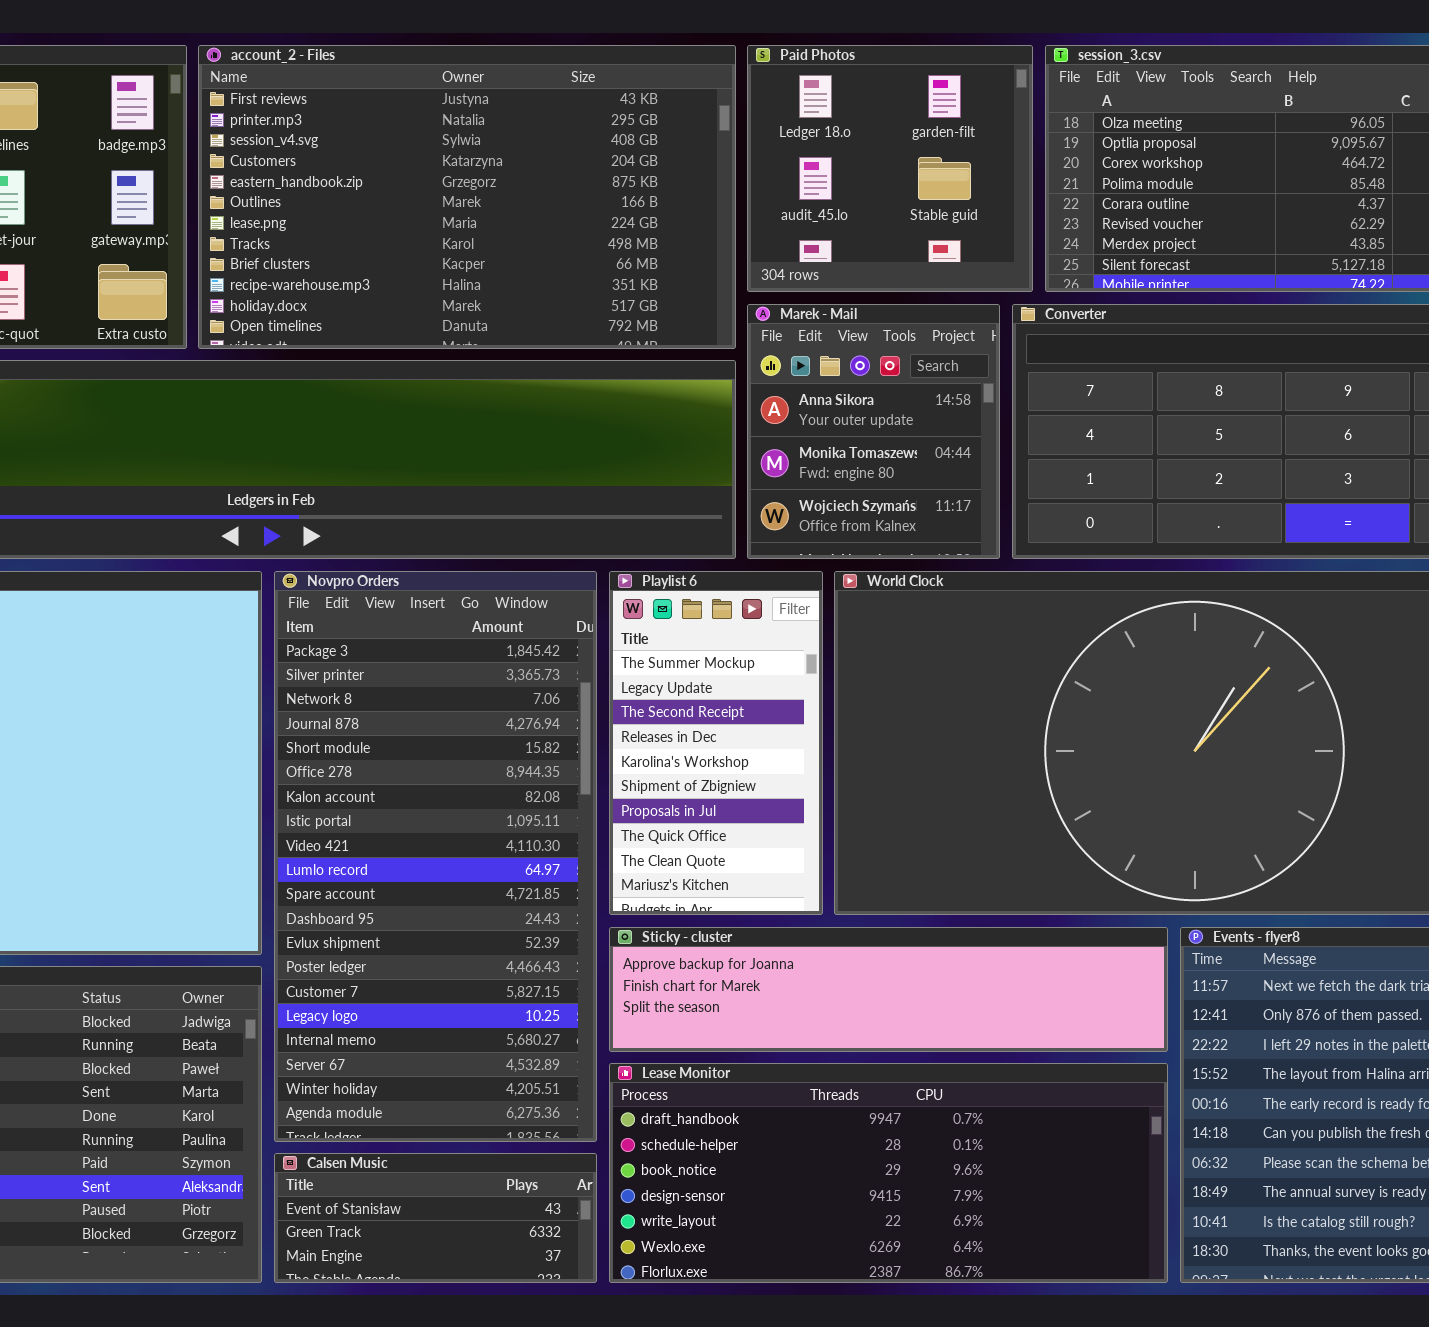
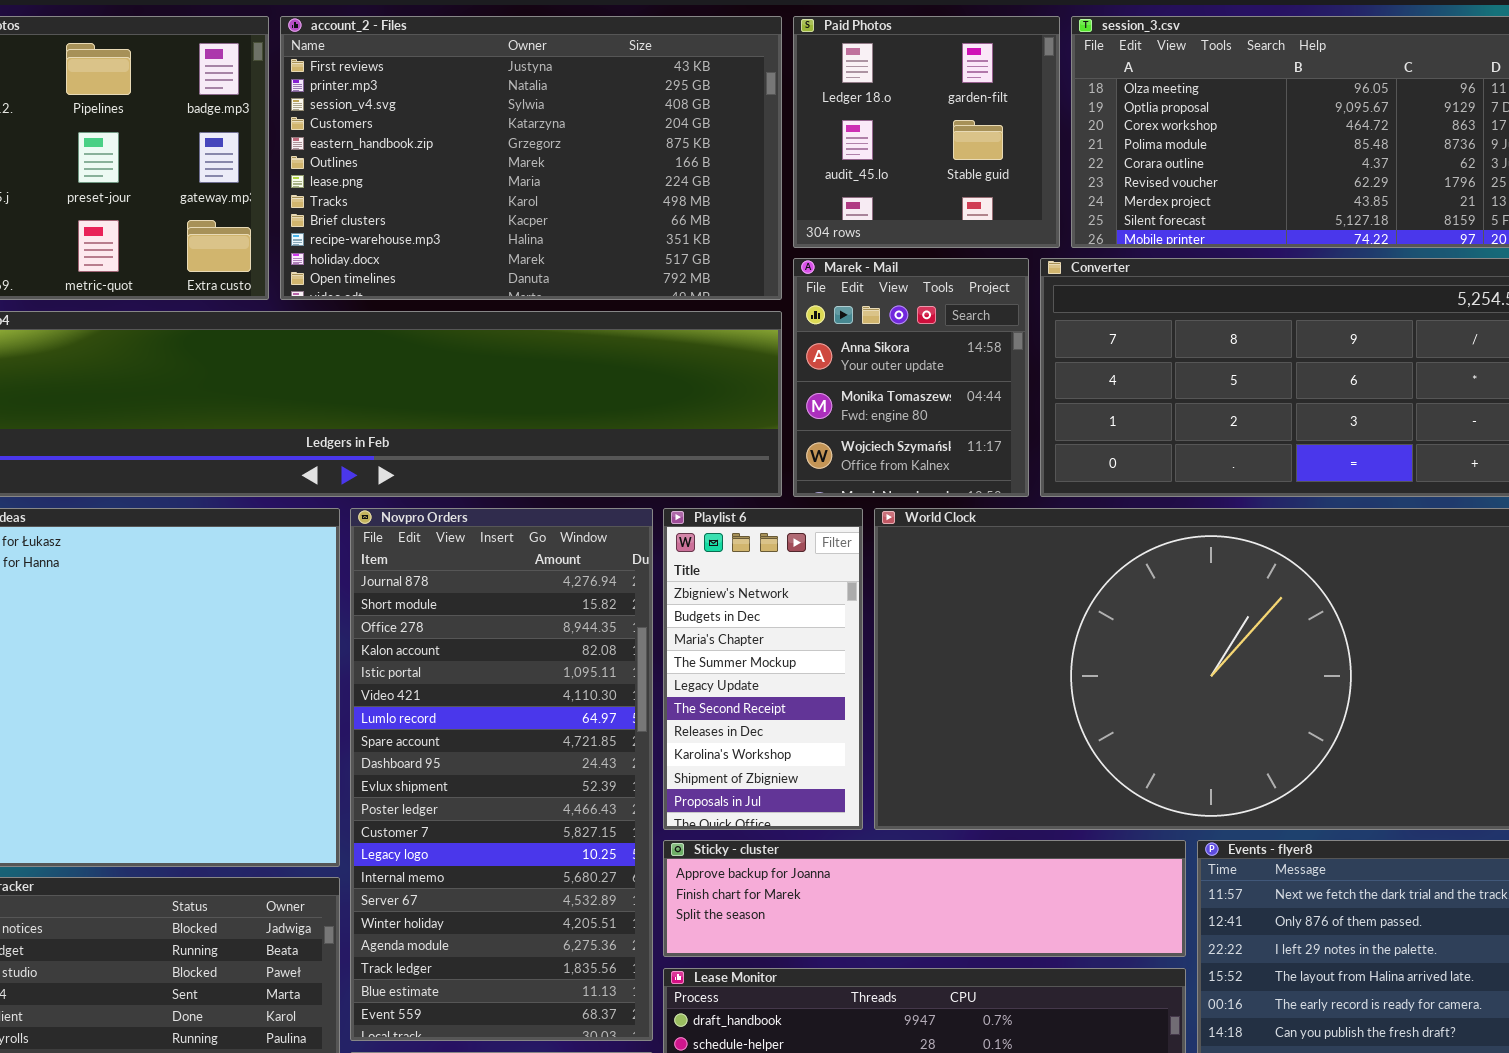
Novpro Orders: [274,571,597,1142] -> [350,508,653,1041], scrolled down 3 rows
Playlist 6: [609,571,823,915] -> [663,508,863,830], scrolled up 3 rows

